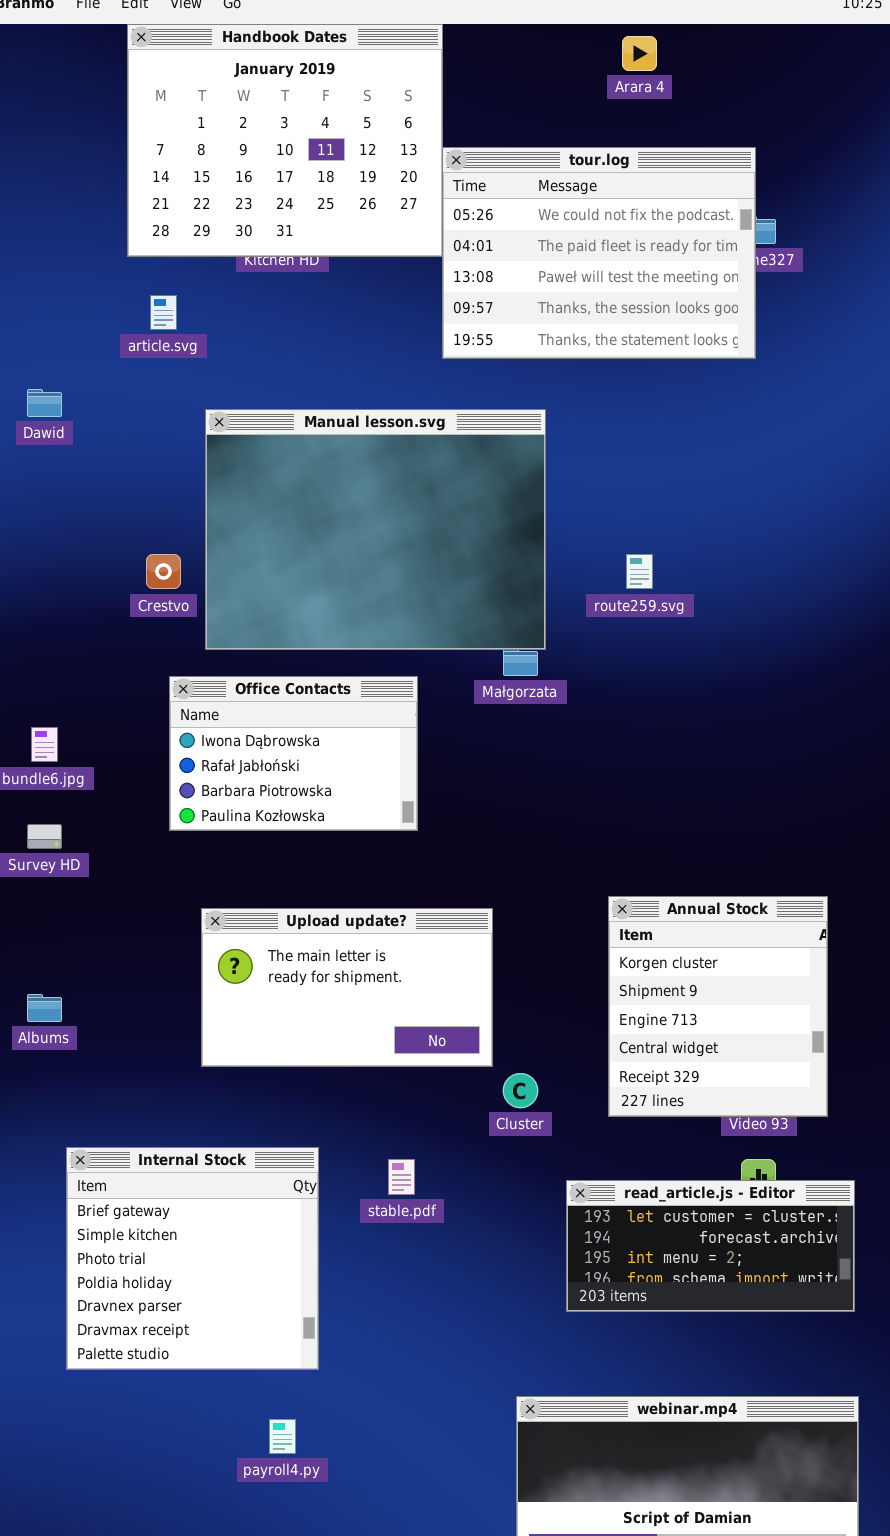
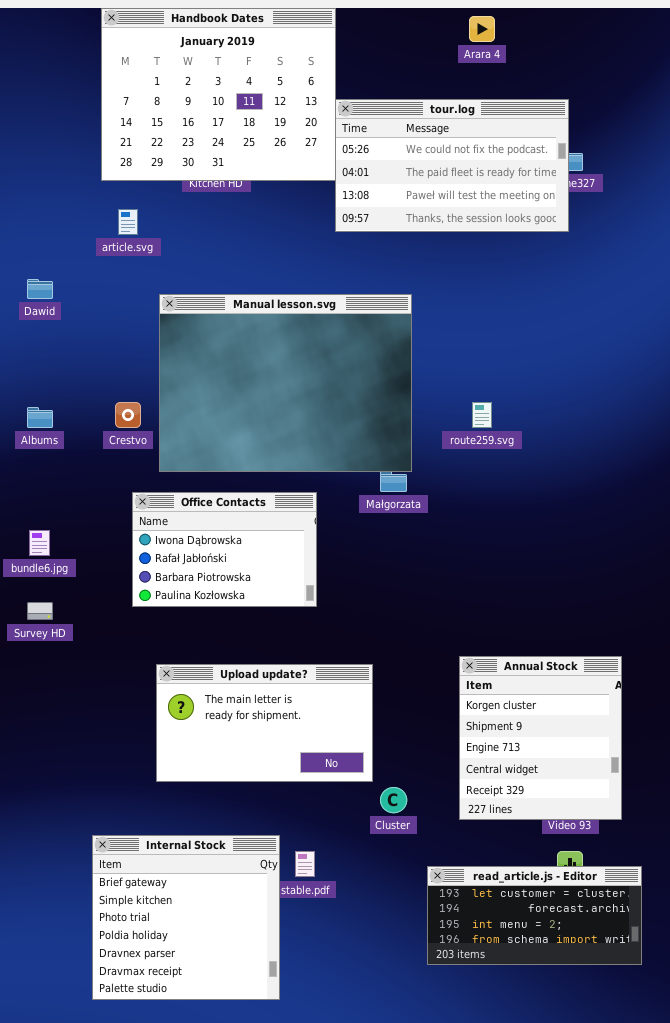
tour.log: [442,147,756,359] -> [335,99,569,232], resized
Albums: [27,994,62,1022] -> [27,407,53,428], moved
Internal Stock: [66,1147,319,1370] -> [92,835,280,1000], moved

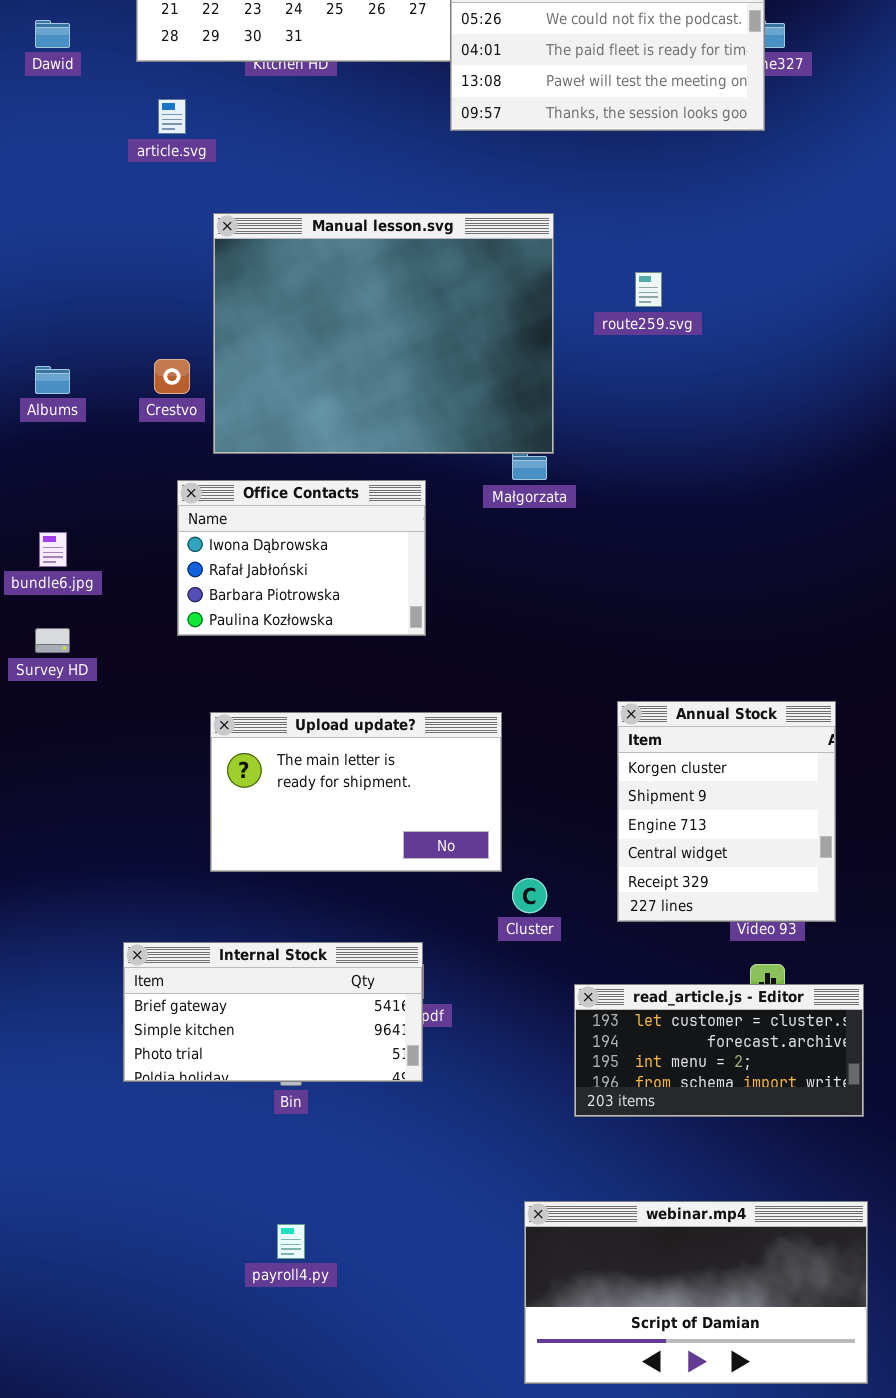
Dawid: [27,279,53,299] -> [35,20,70,48], moved
route259.svg: [472,402,492,428] -> [635,272,662,307], moved
Internal Stock: [92,835,280,1000] -> [123,942,423,1082], resized

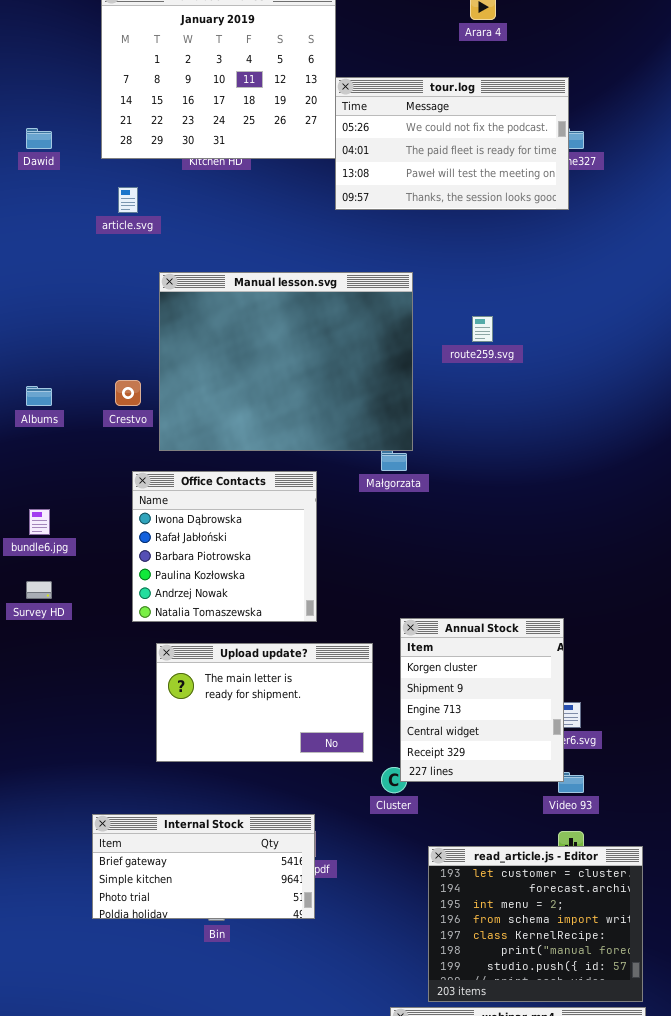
Office Contacts: [177,480,426,636] -> [132,471,317,622], resized
Annual Stock: [617,701,836,922] -> [400,618,564,782], moved
read_article.js - Editor: [574,984,864,1117] -> [428,846,643,1002], resized

